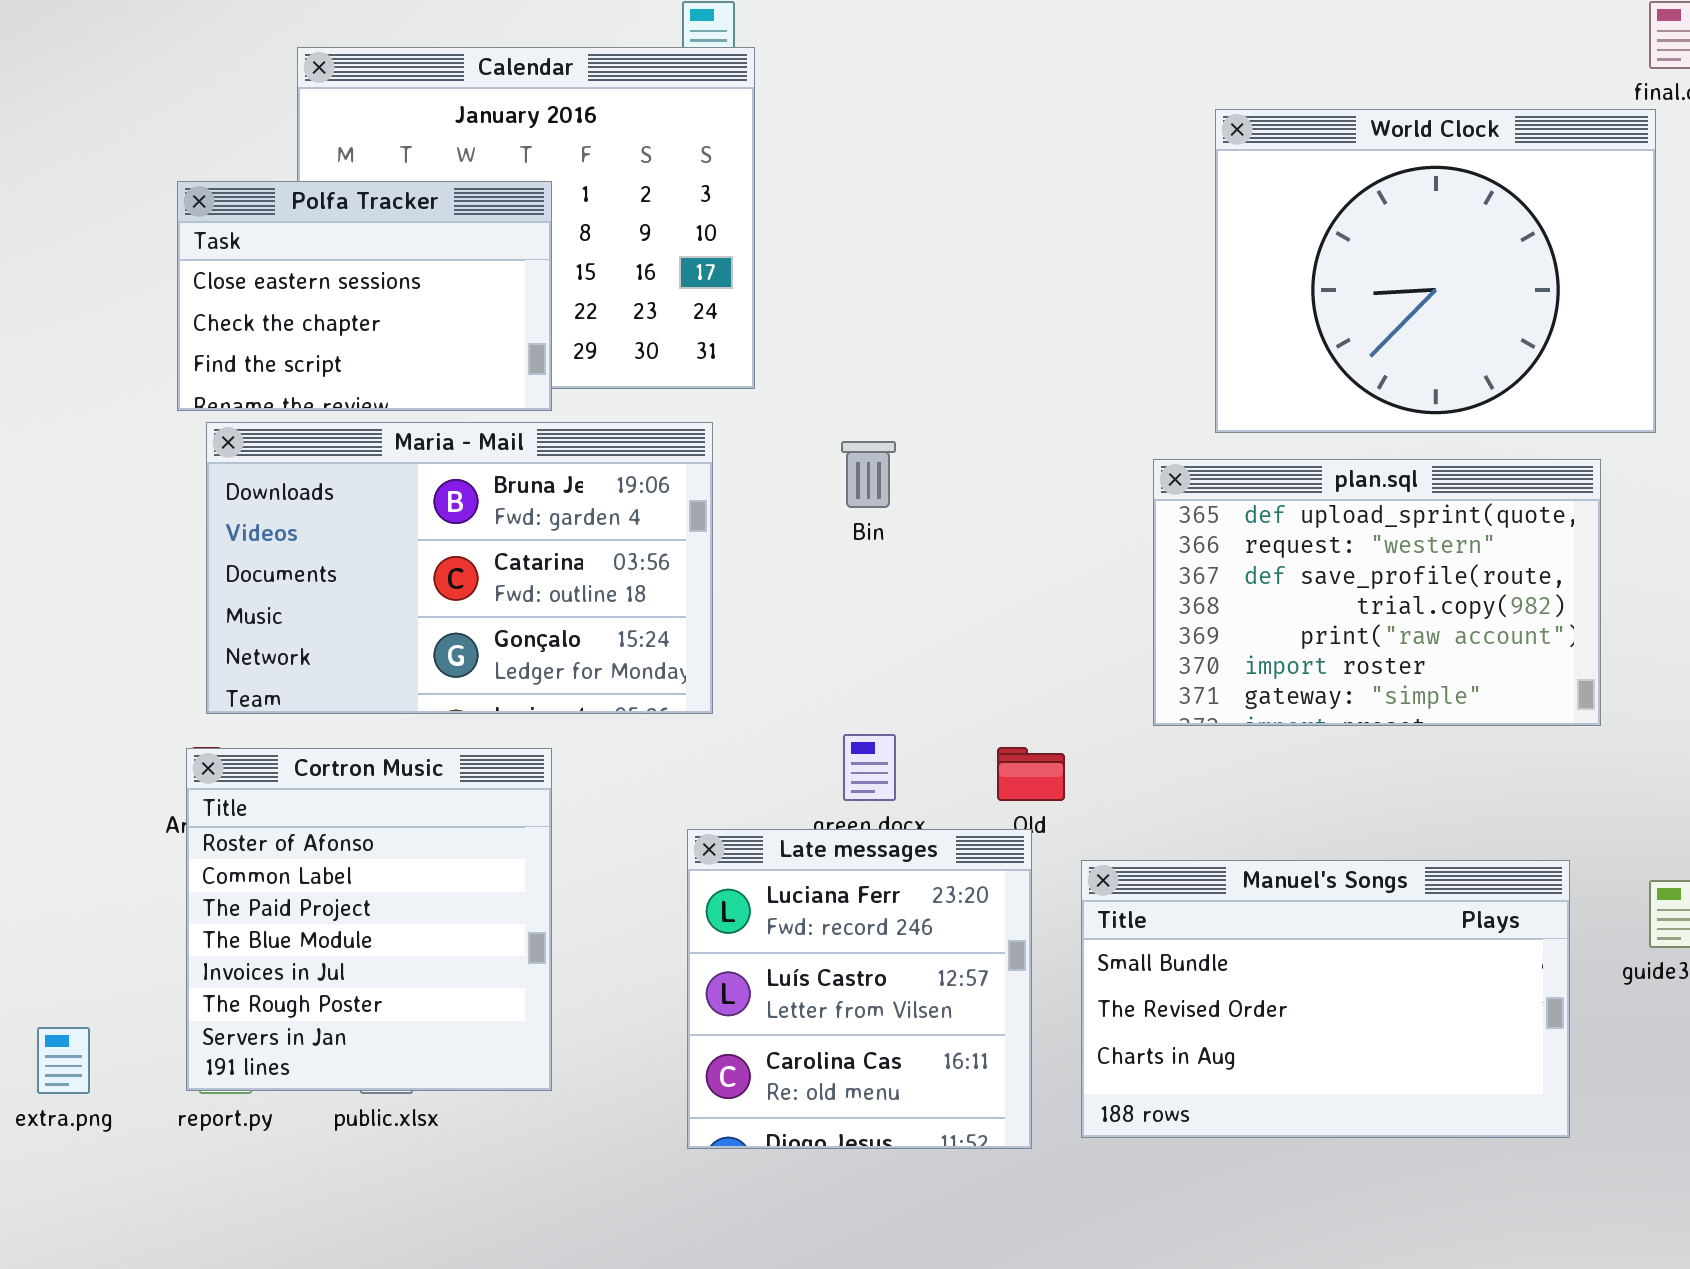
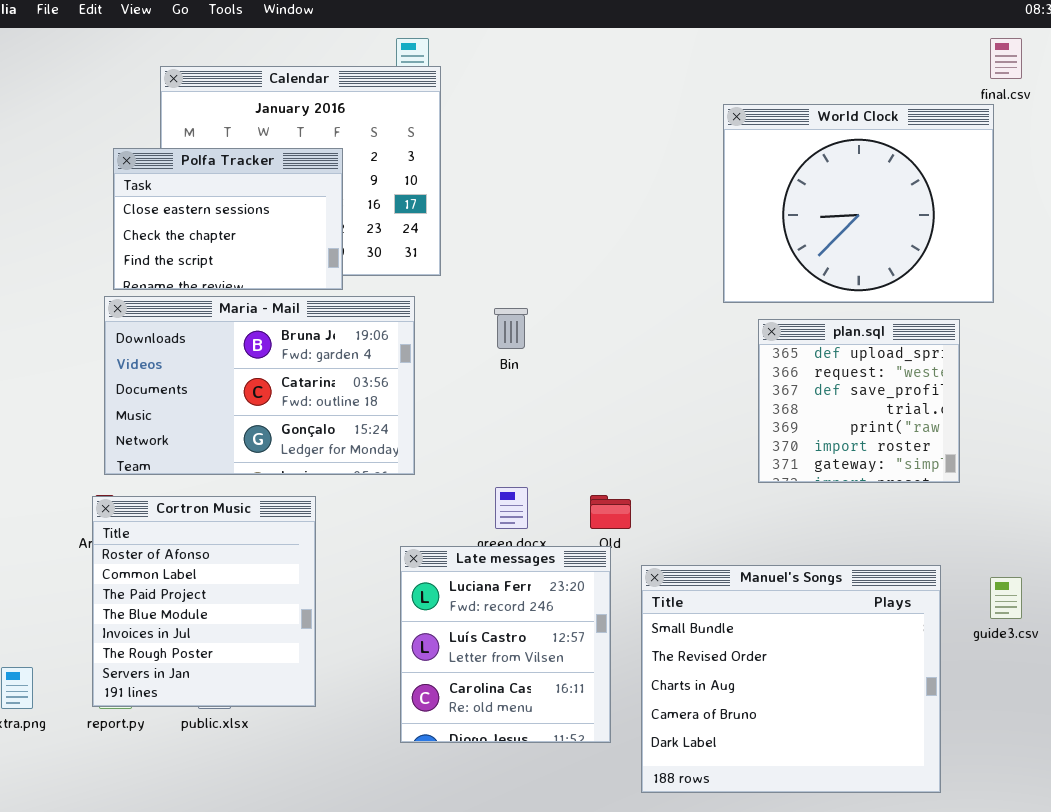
Polfa Tracker: [177,181,552,411] -> [113,148,343,290], moved
plan.sql: [1153,459,1601,726] -> [758,319,960,483], resized
Manuel's Songs: [1081,860,1570,1138] -> [641,565,941,793], resized

